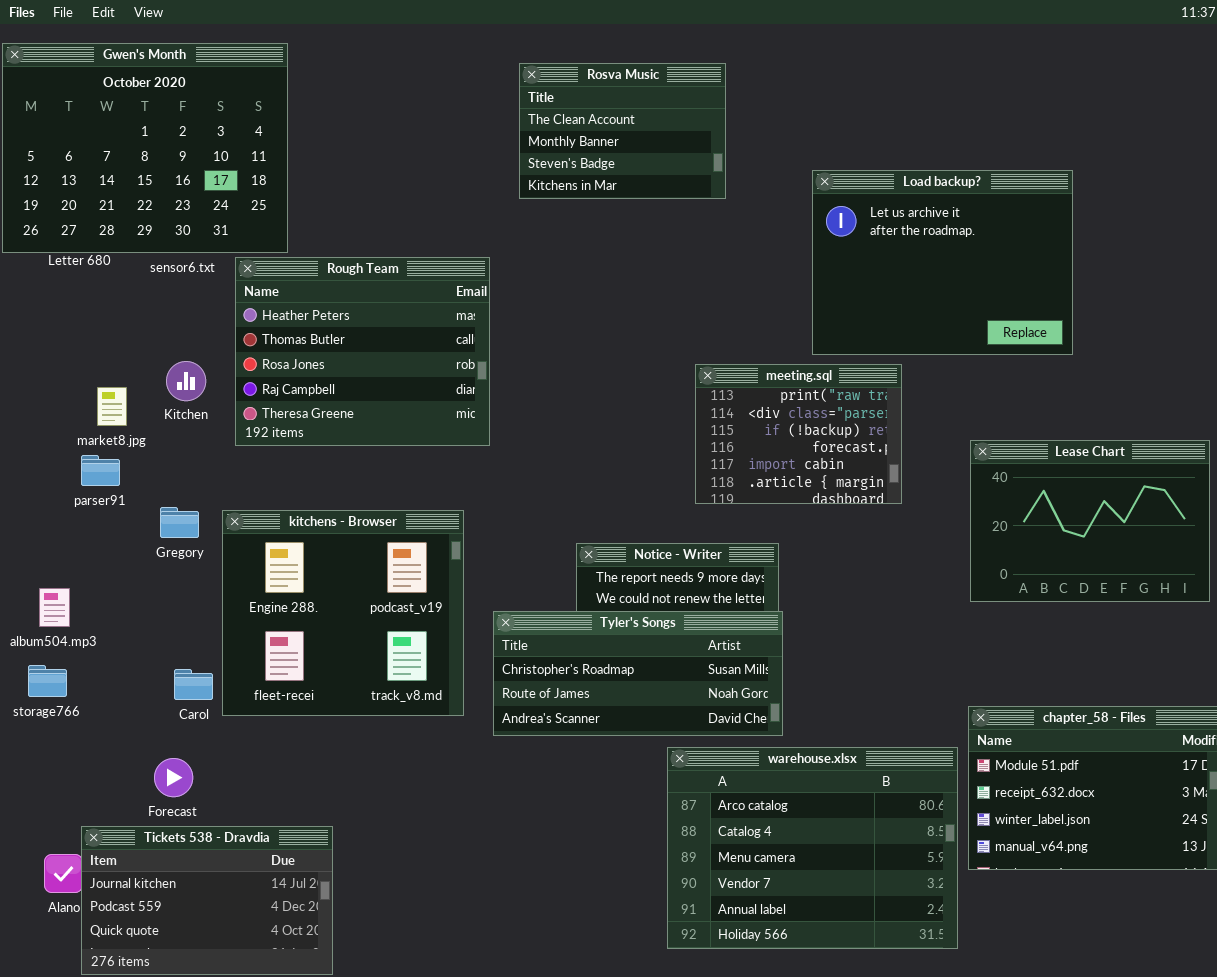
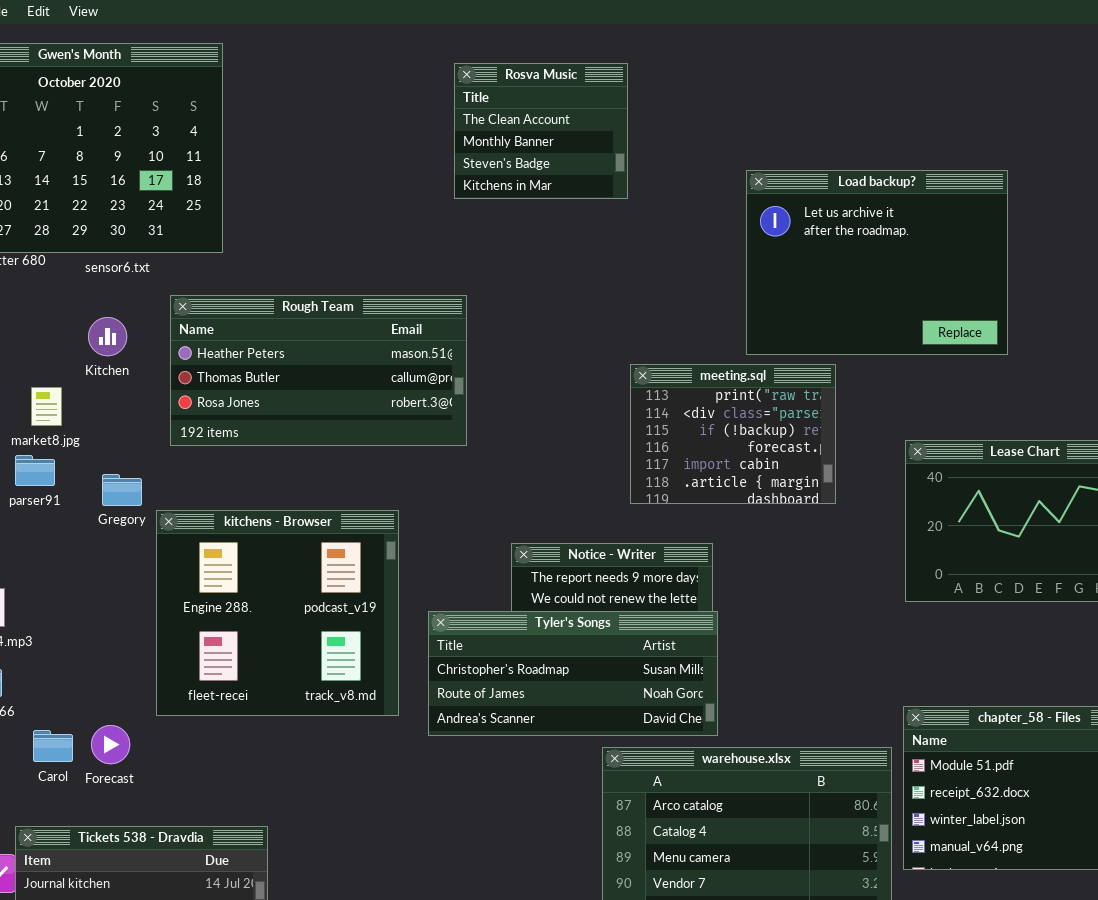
Rosva Music: [519,63,726,199] -> [454,63,628,199], resized
Rough Team: [235,257,490,446] -> [170,295,467,446], resized
Kitchen: [166,361,206,401] -> [88,317,127,356], moved
Gregory: [160,507,199,538] -> [102,474,142,506], moved
Carol: [174,669,213,700] -> [33,730,73,762], moved
Forecast: [154,758,193,797] -> [91,725,130,764], moved

